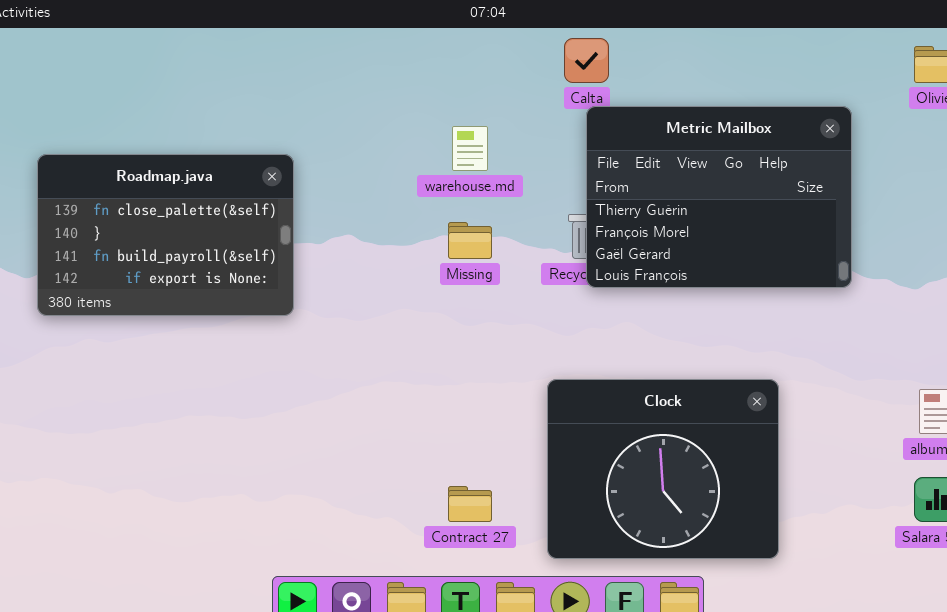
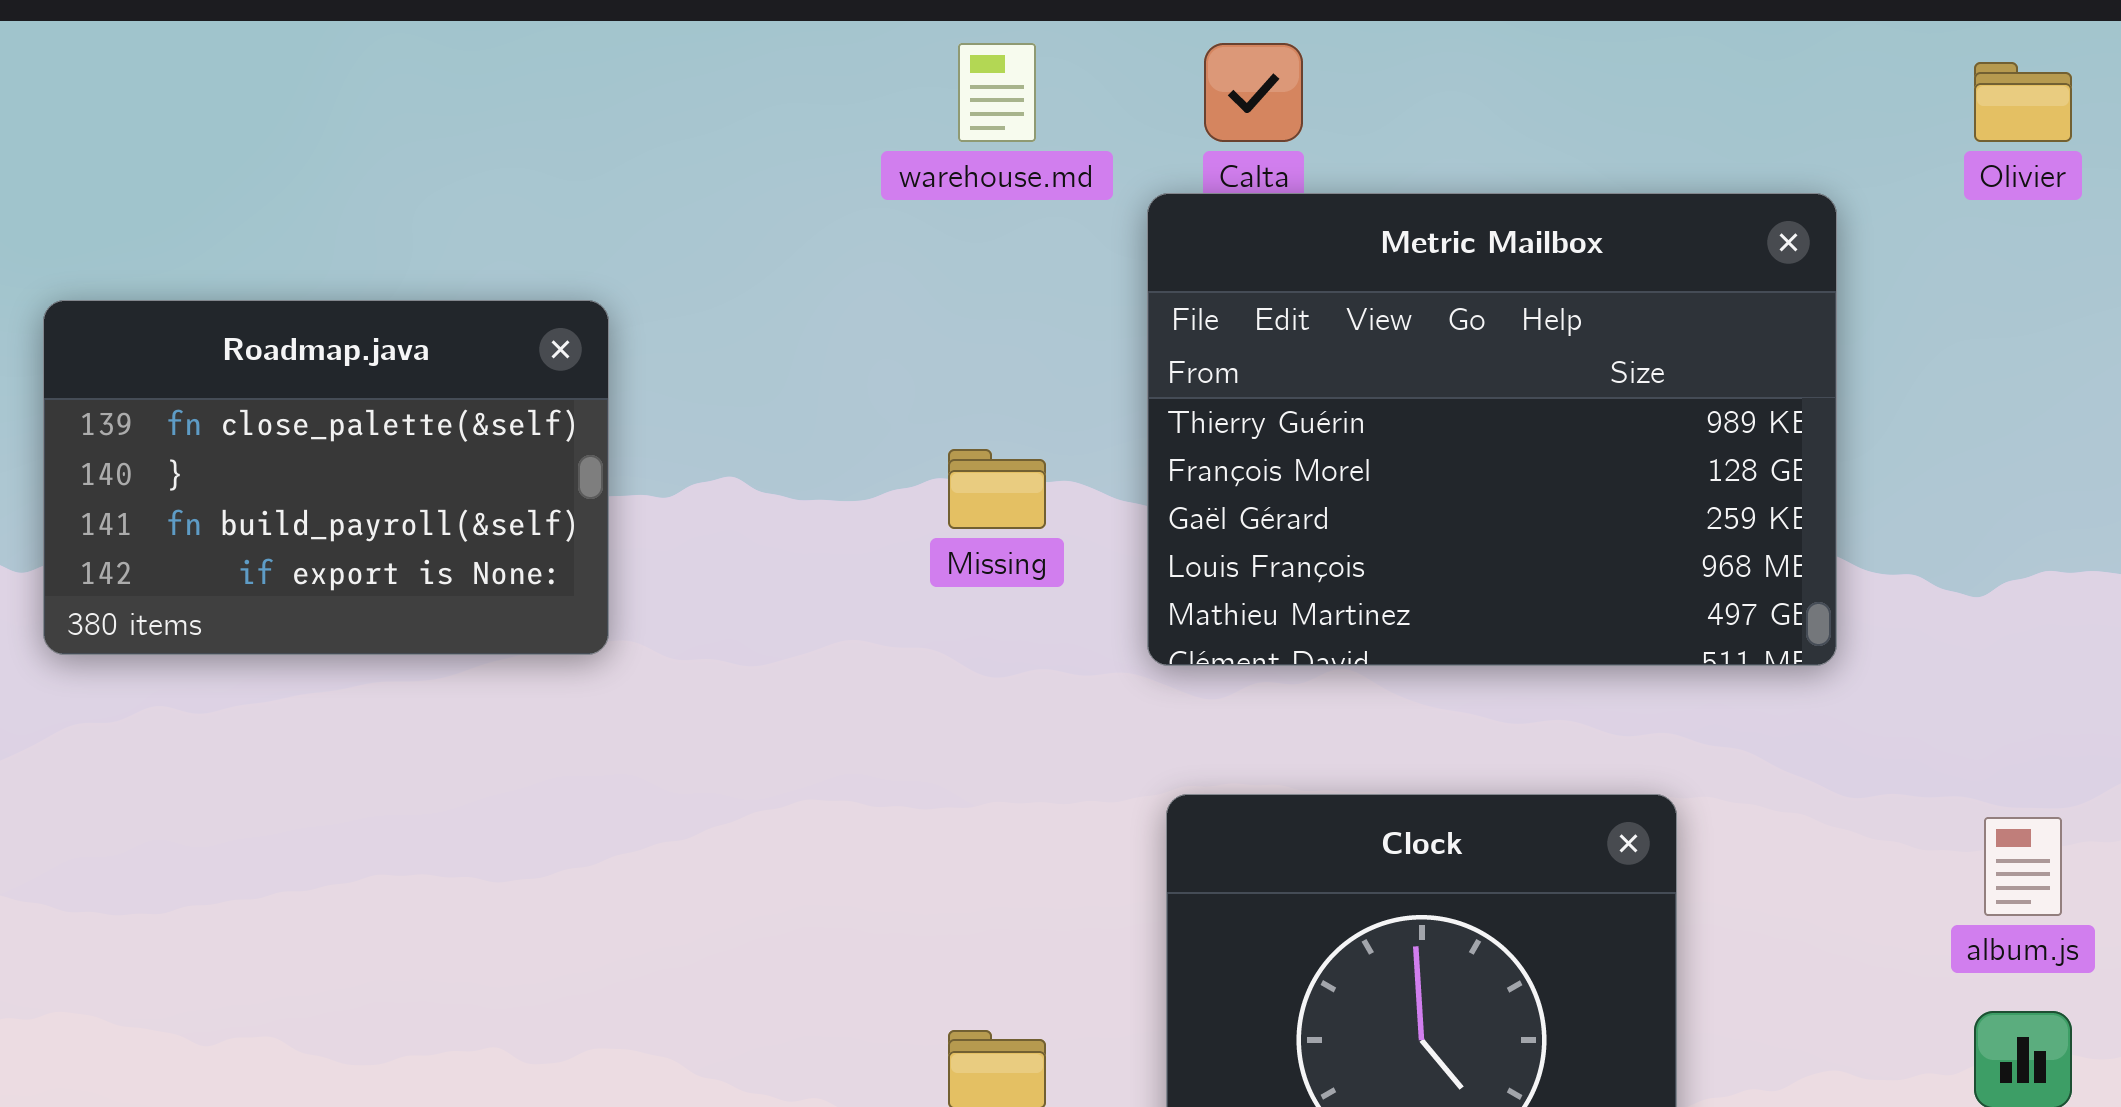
Metric Mailbox: [586,106,852,288] -> [1147,193,1837,666], resized
warehouse.md: [452,126,488,171] -> [958,43,1036,142], moved

